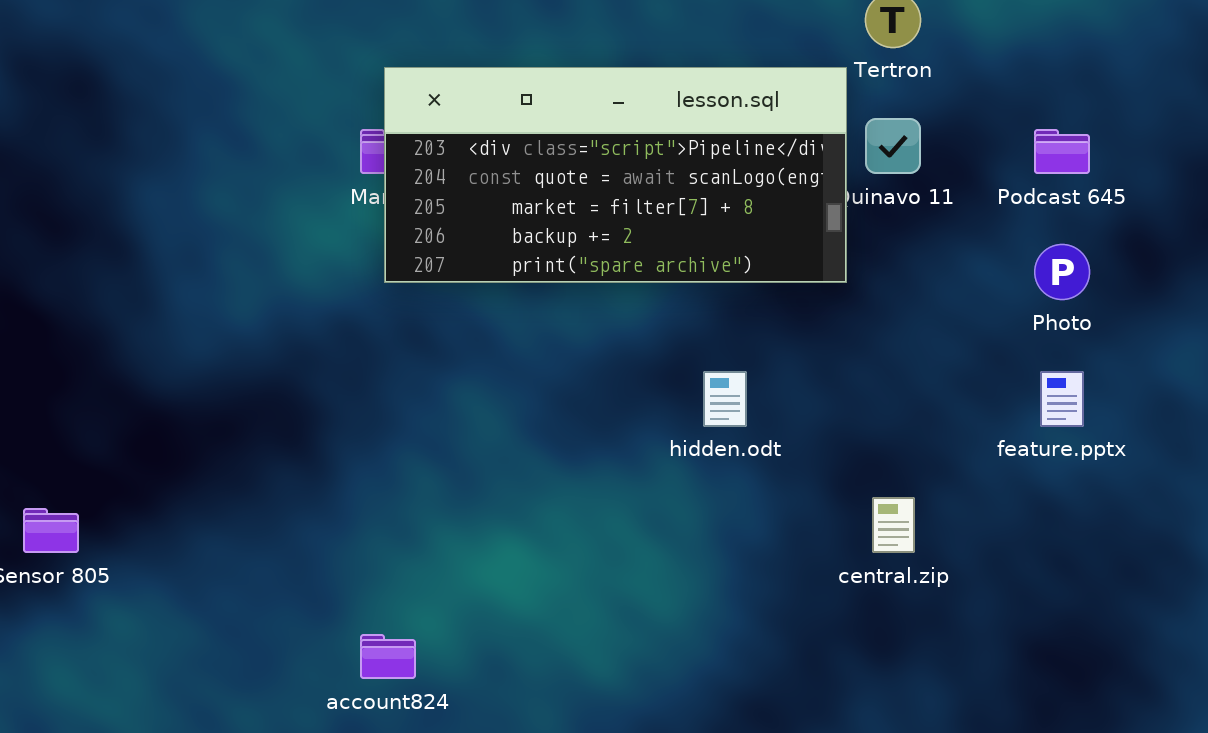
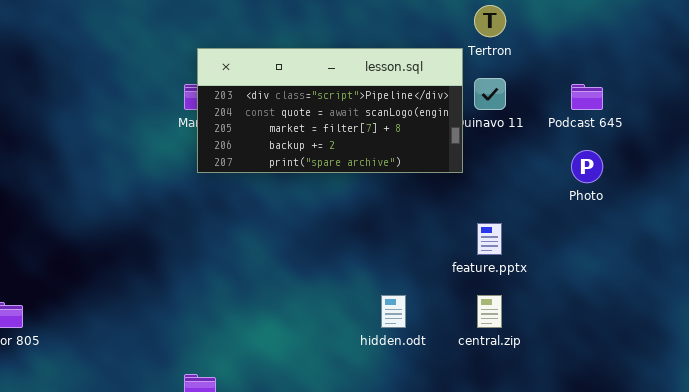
hidden.odt: [703,371,747,427] -> [381,295,406,328], moved
feature.pptx: [1040,371,1084,427] -> [477,223,502,255], moved

